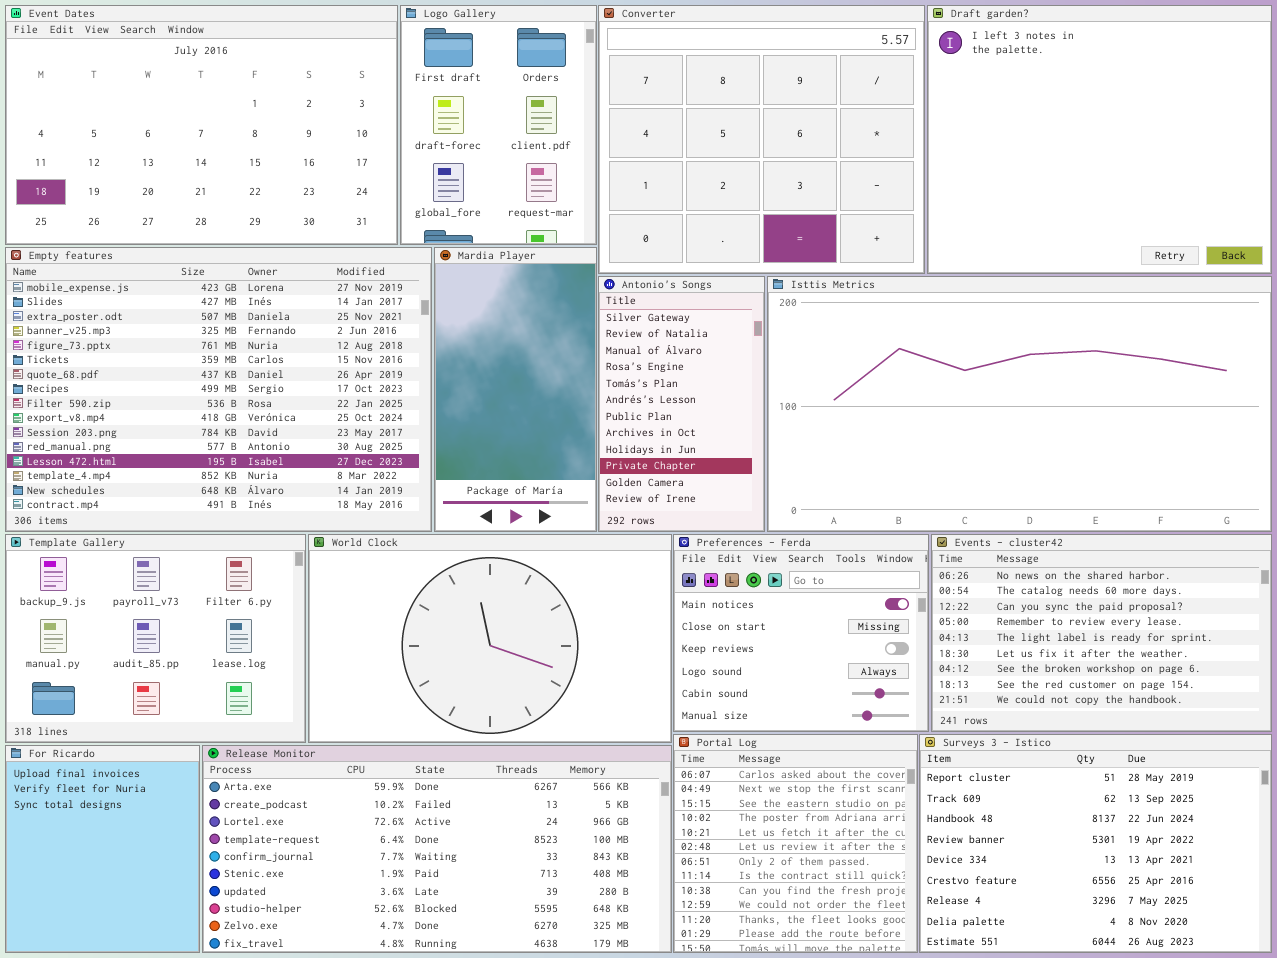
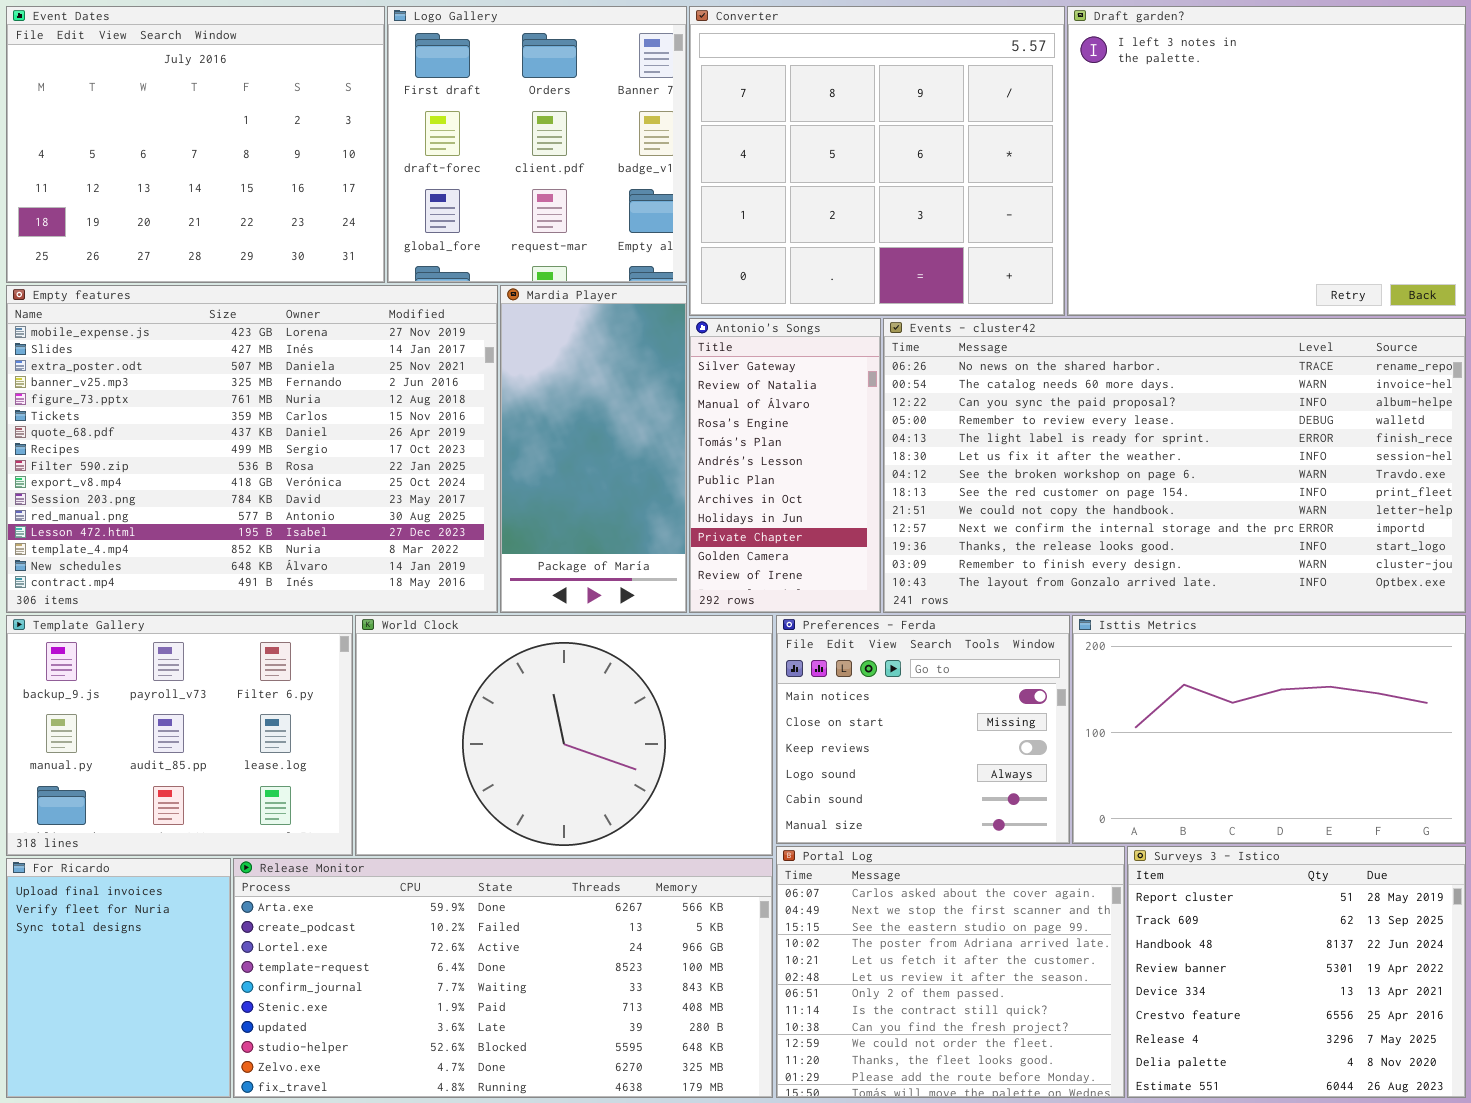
Event Dates: [5,5,398,245] -> [6,6,385,283], resized
Logo Gallery: [400,5,597,245] -> [387,6,687,283], resized
Isttis Metrics: [767,276,1272,532] -> [1072,615,1466,844], moved, resized
Events - cluster42: [931,534,1272,732] -> [883,318,1466,613], moved, resized
Portal Log: [673,734,918,953] -> [776,846,1125,1098], resized
Surveys 3 - Istico: [919,734,1272,953] -> [1127,846,1466,1098], resized

